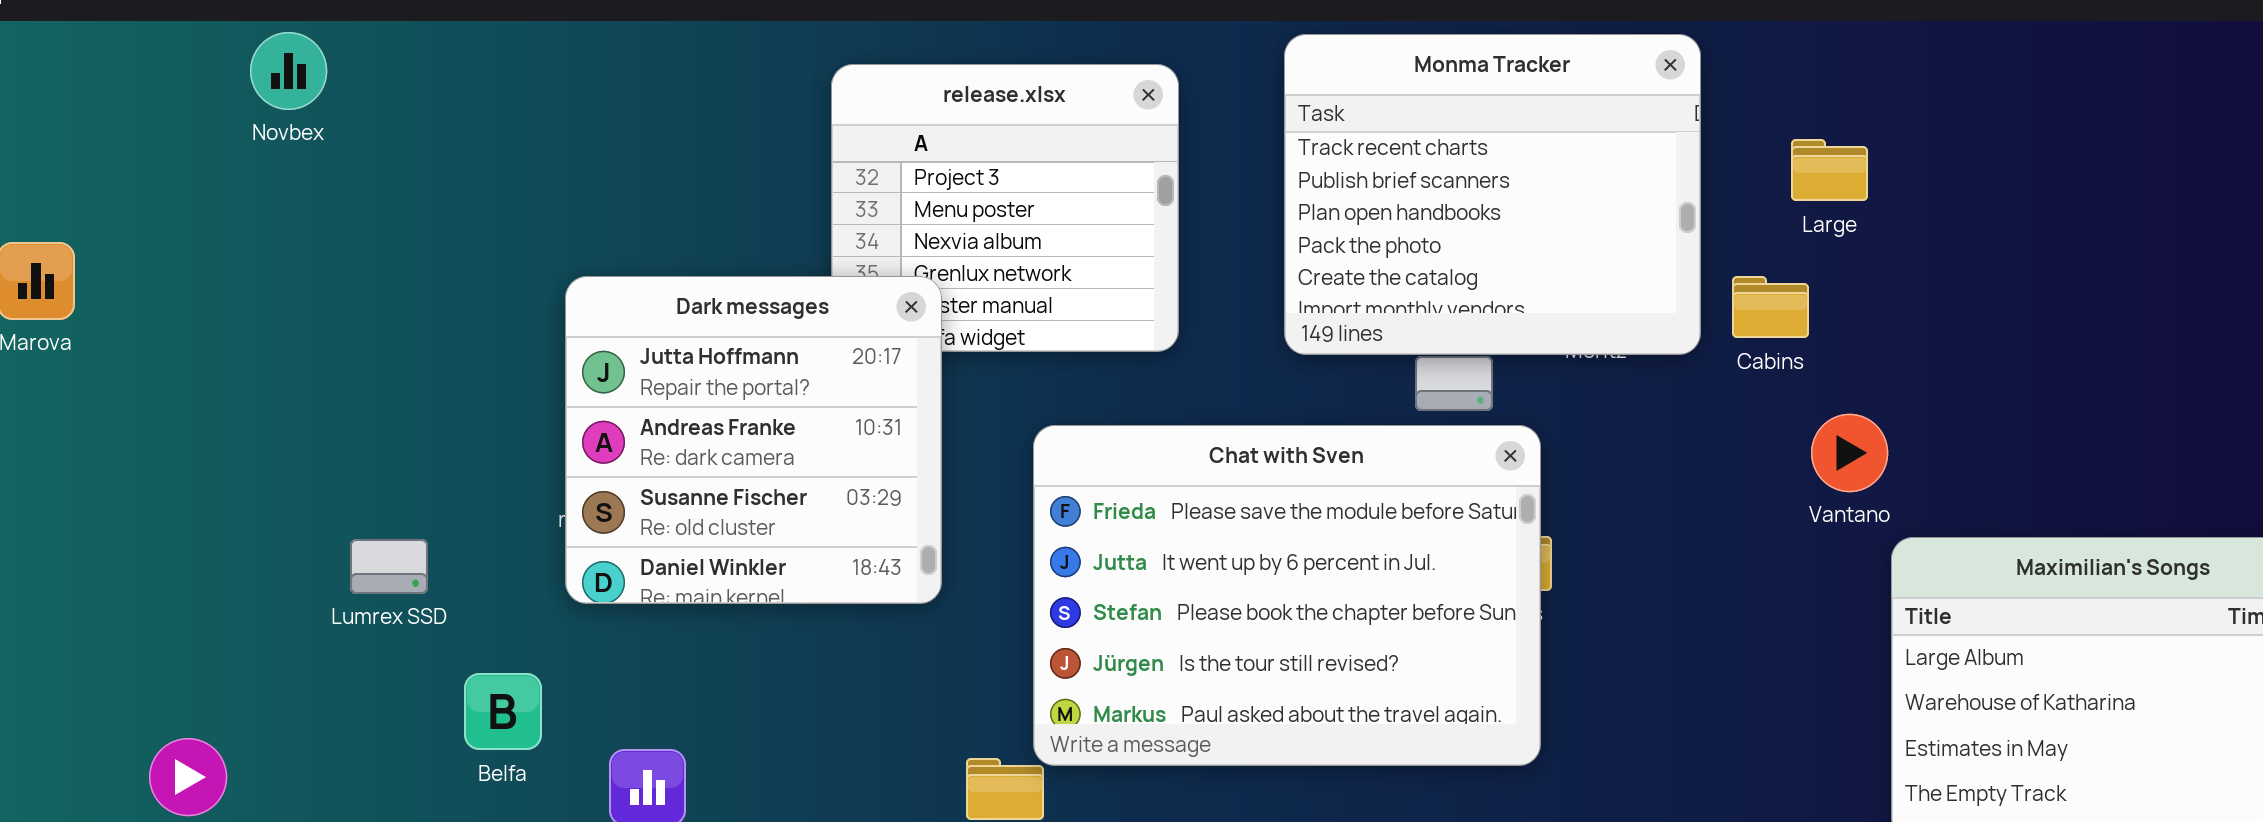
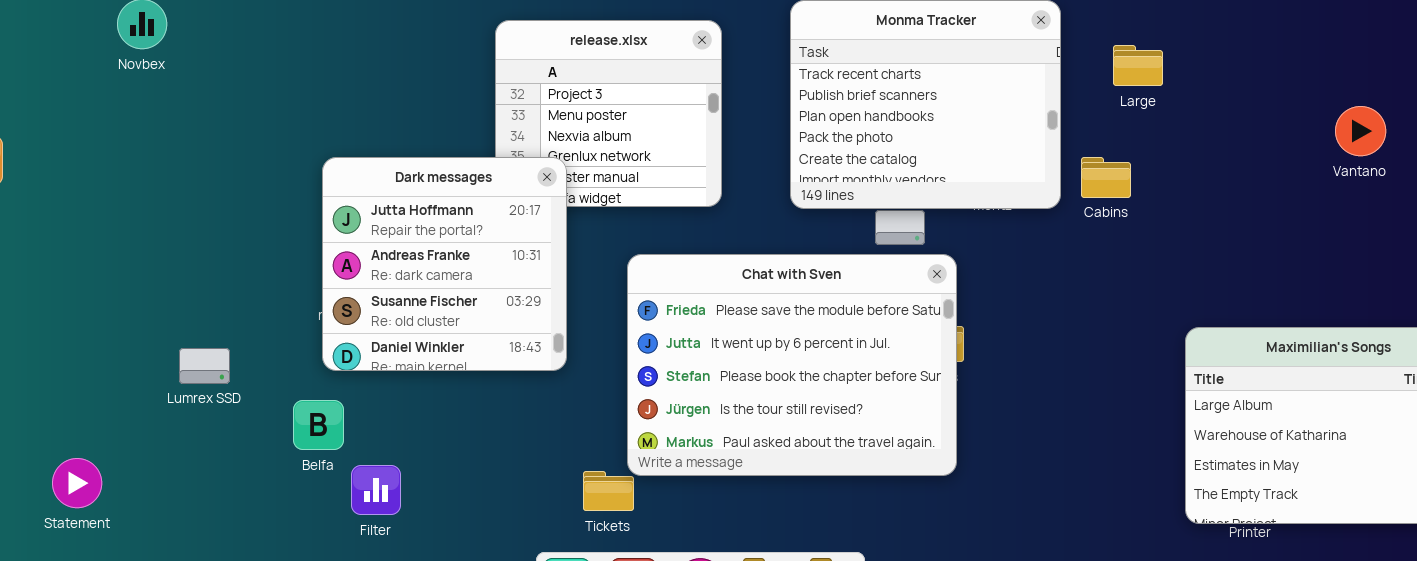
Large: [1791,139,1868,201] -> [1113,45,1163,86], moved
Vantano: [1811,414,1888,492] -> [1335,106,1386,156], moved
Lumrex SSD: [350,539,428,594] -> [179,348,230,384], moved
Belfa: [464,673,542,750] -> [293,400,344,450], moved

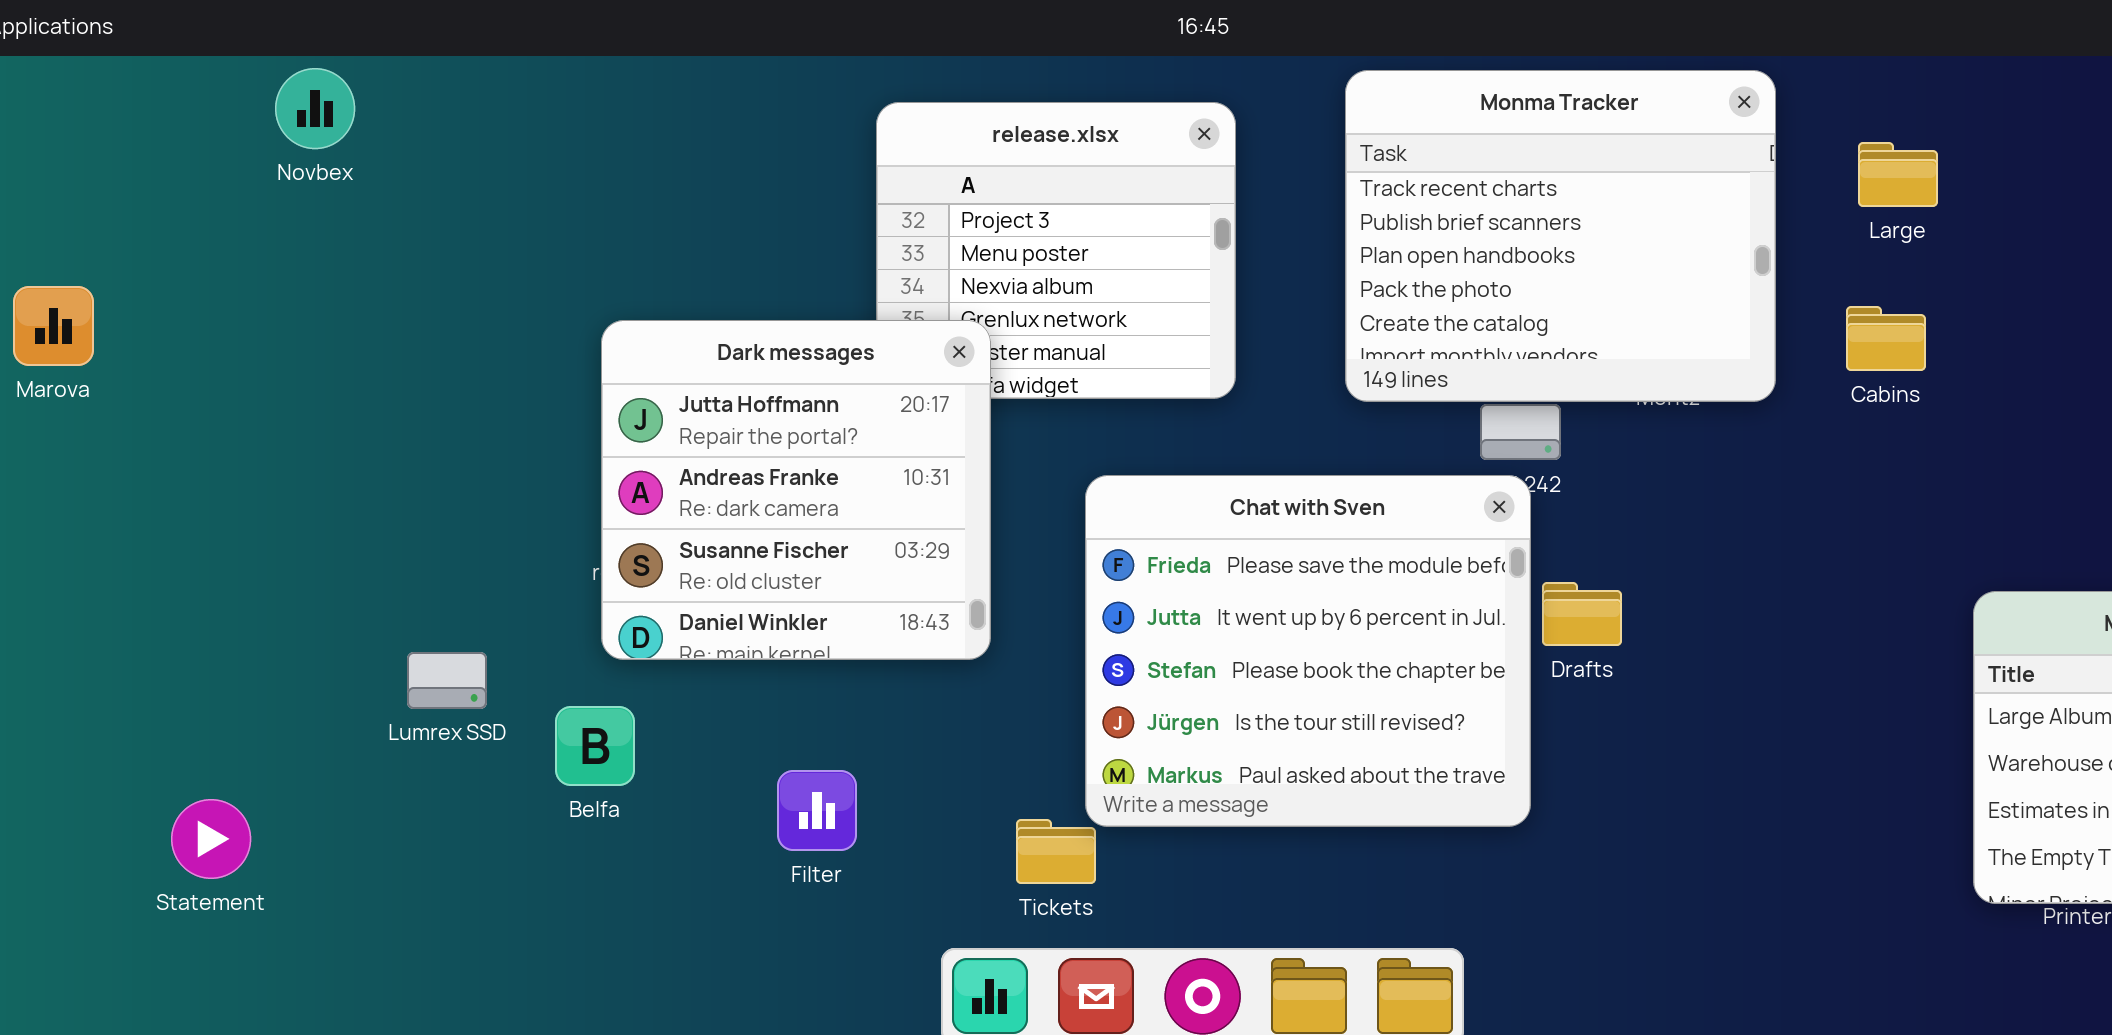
Cabins: [1081,157,1131,198] -> [1846,306,1926,371], moved
Chat with Sven: [627,254,957,476] -> [1085,475,1531,827], resized
Lumrex SSD: [179,348,230,384] -> [407,652,487,709], moved
Filter: [351,465,401,515] -> [777,770,857,851], moved

